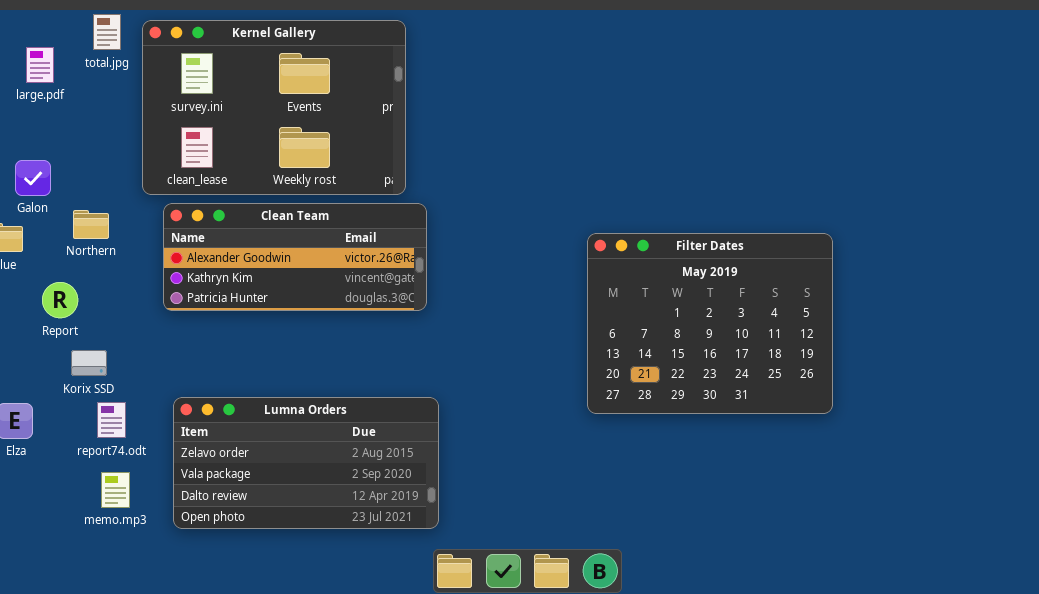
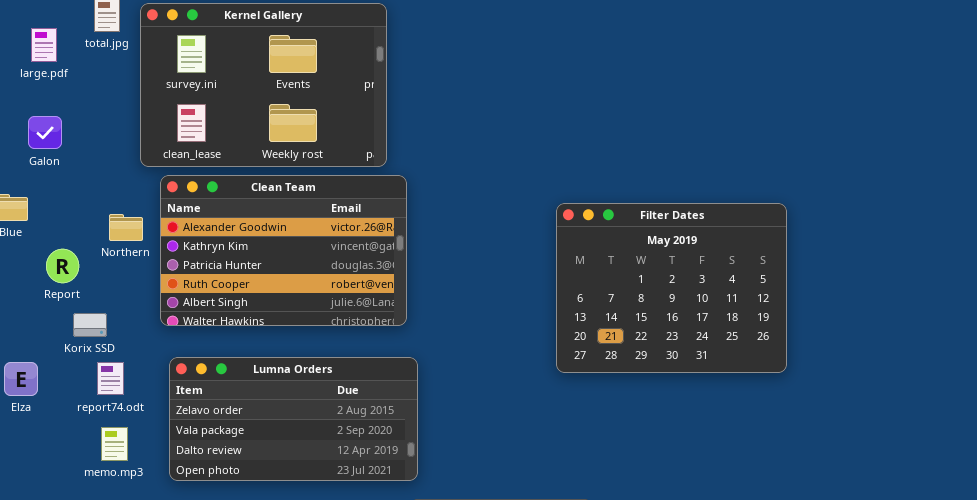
Galon: [15,160,51,196] -> [28,116,62,149], moved
Clean Team: [163,203,427,311] -> [160,175,407,326], resized
Northern: [73,210,109,239] -> [109,214,143,241], moved

